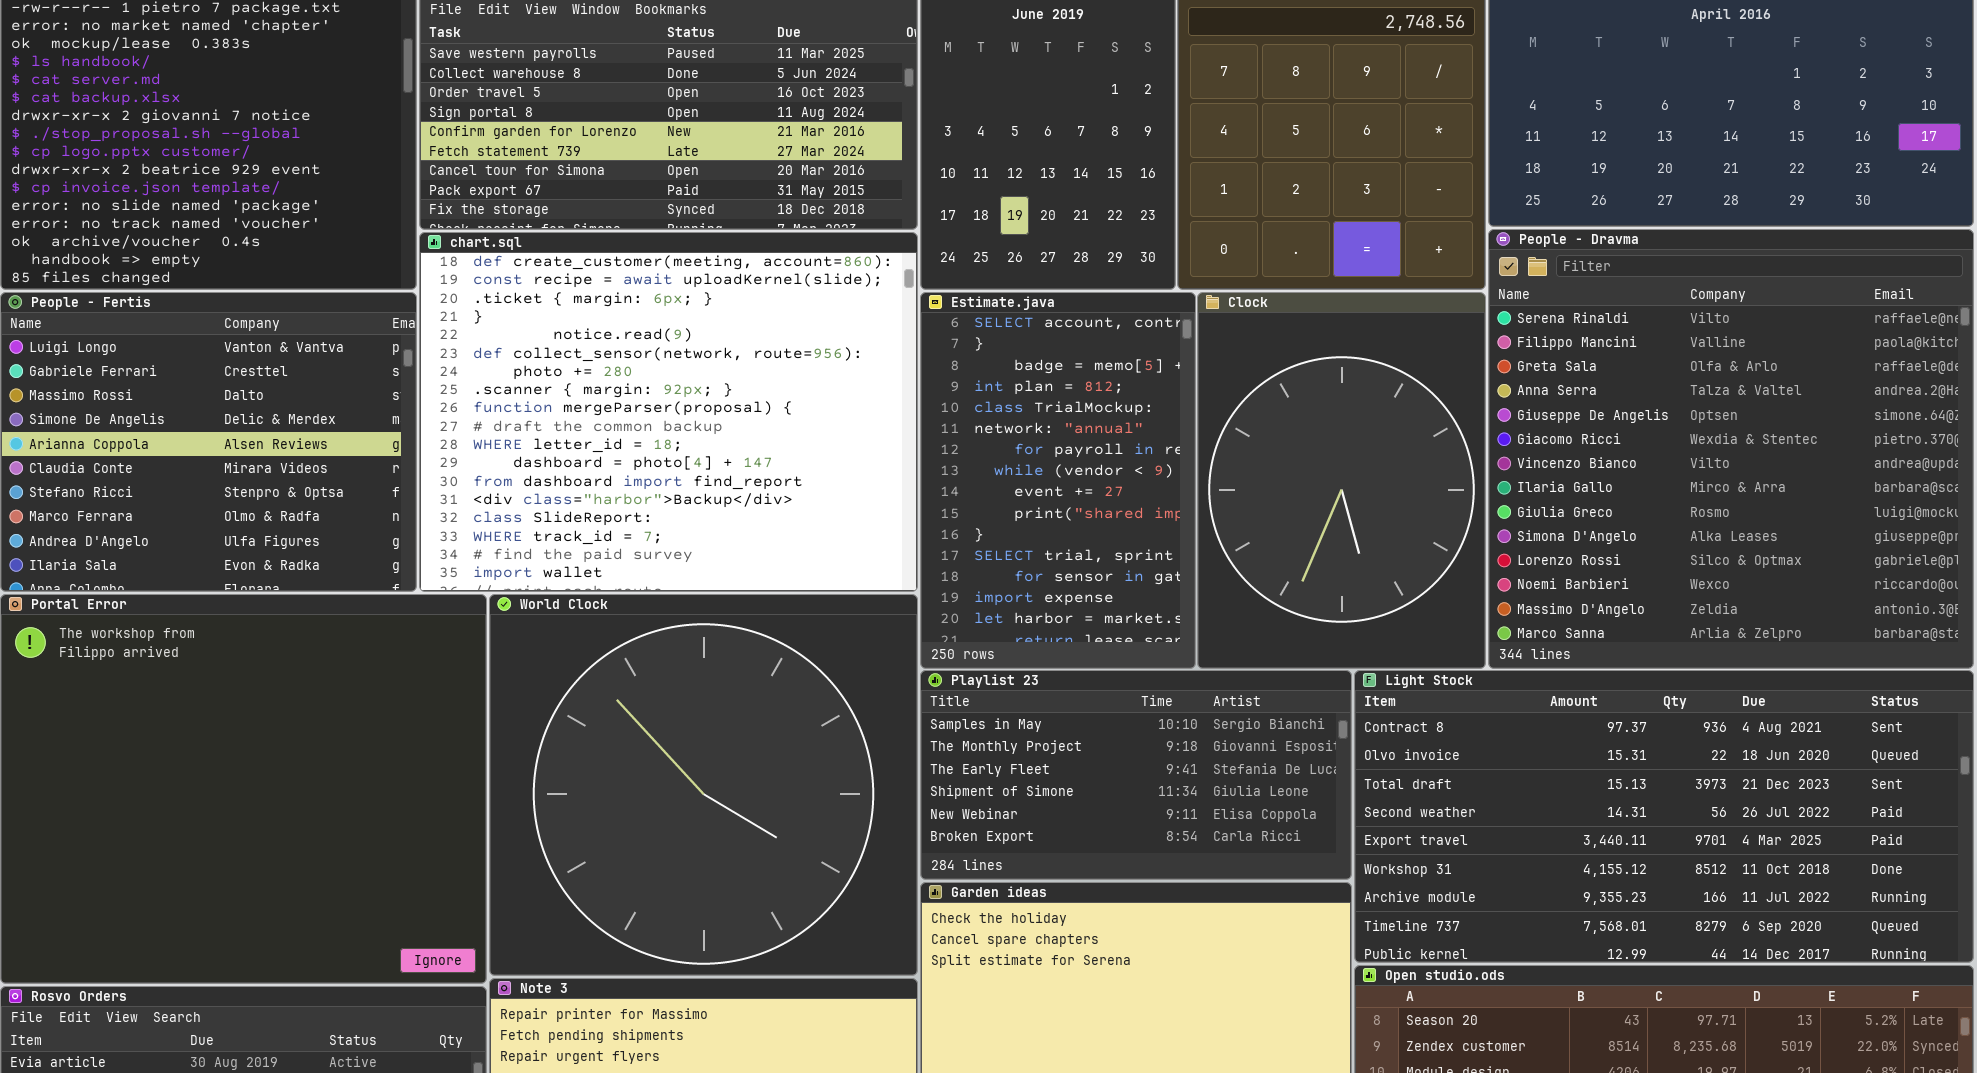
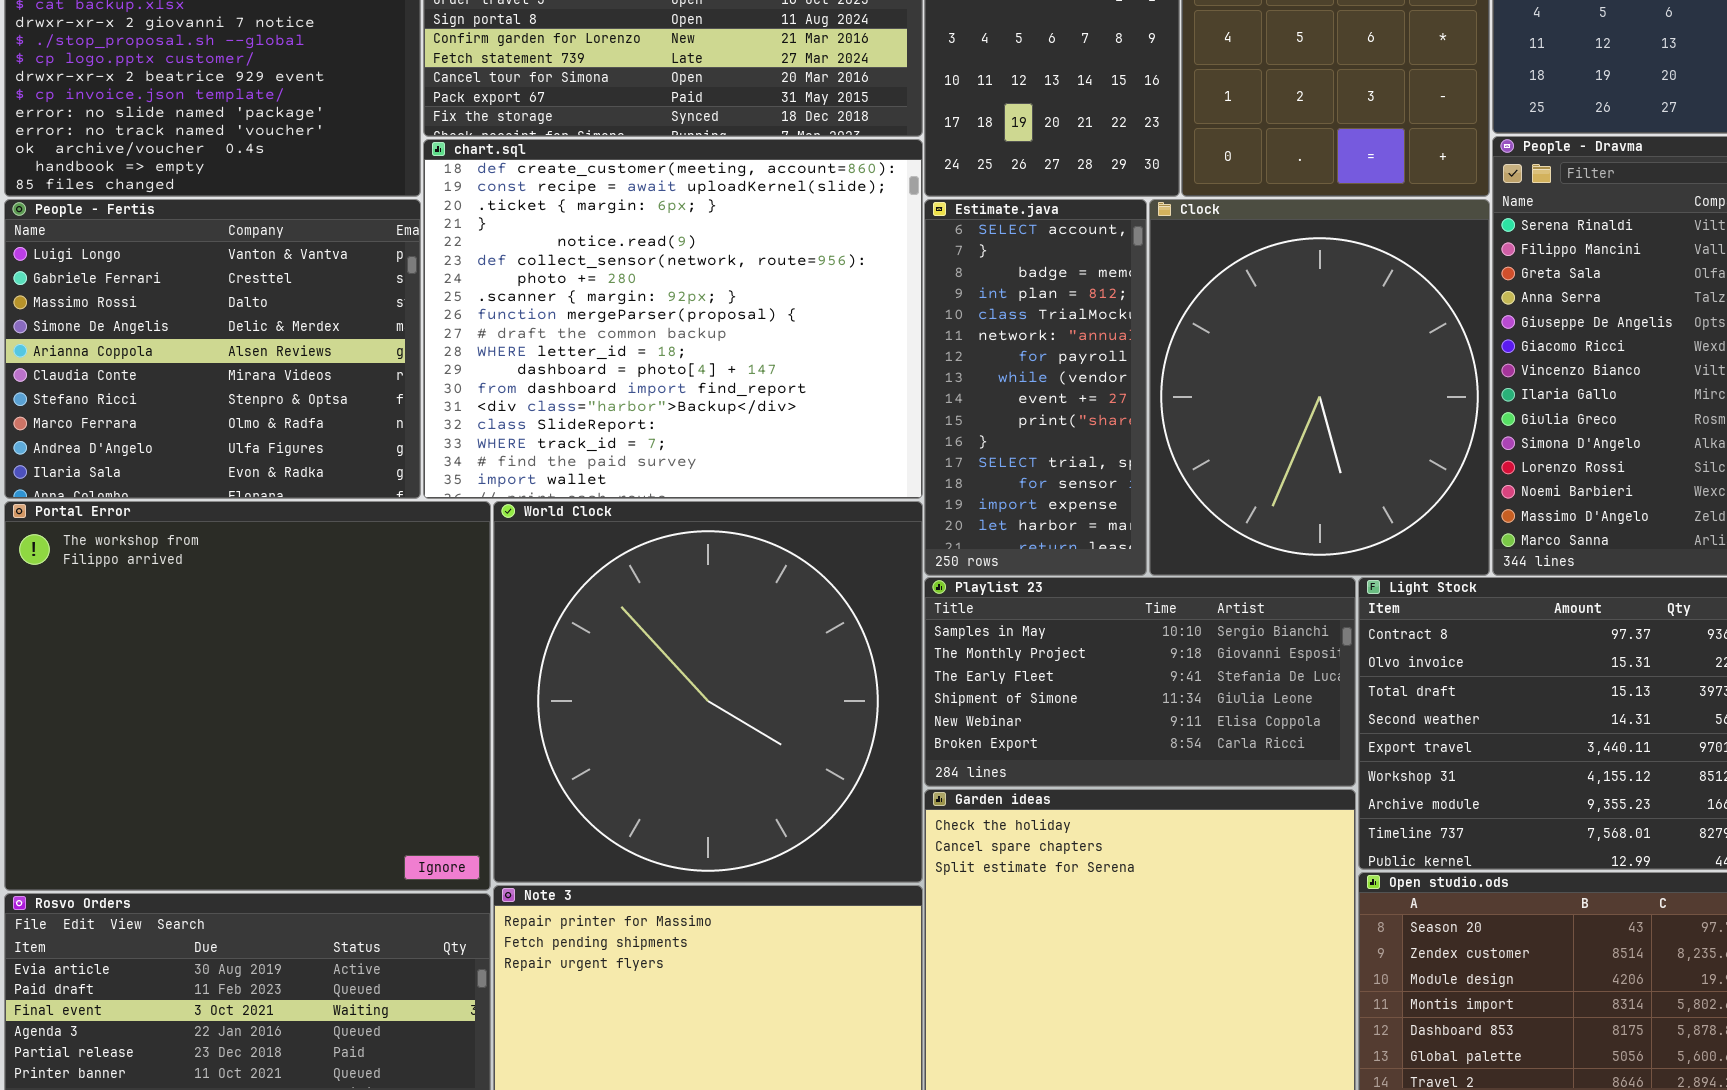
Estimate.java: [920,292,1196,669] -> [924,199,1147,576], resized
Clock: [1197,292,1486,669] -> [1149,199,1490,576], resized

